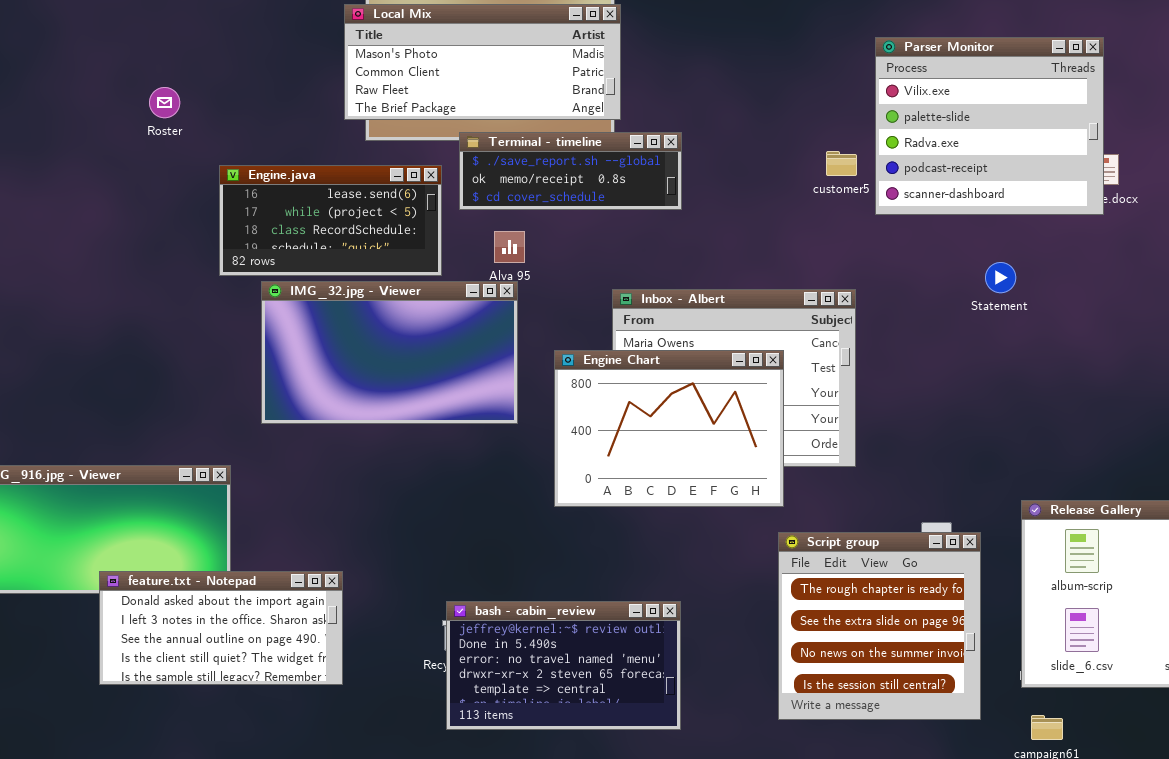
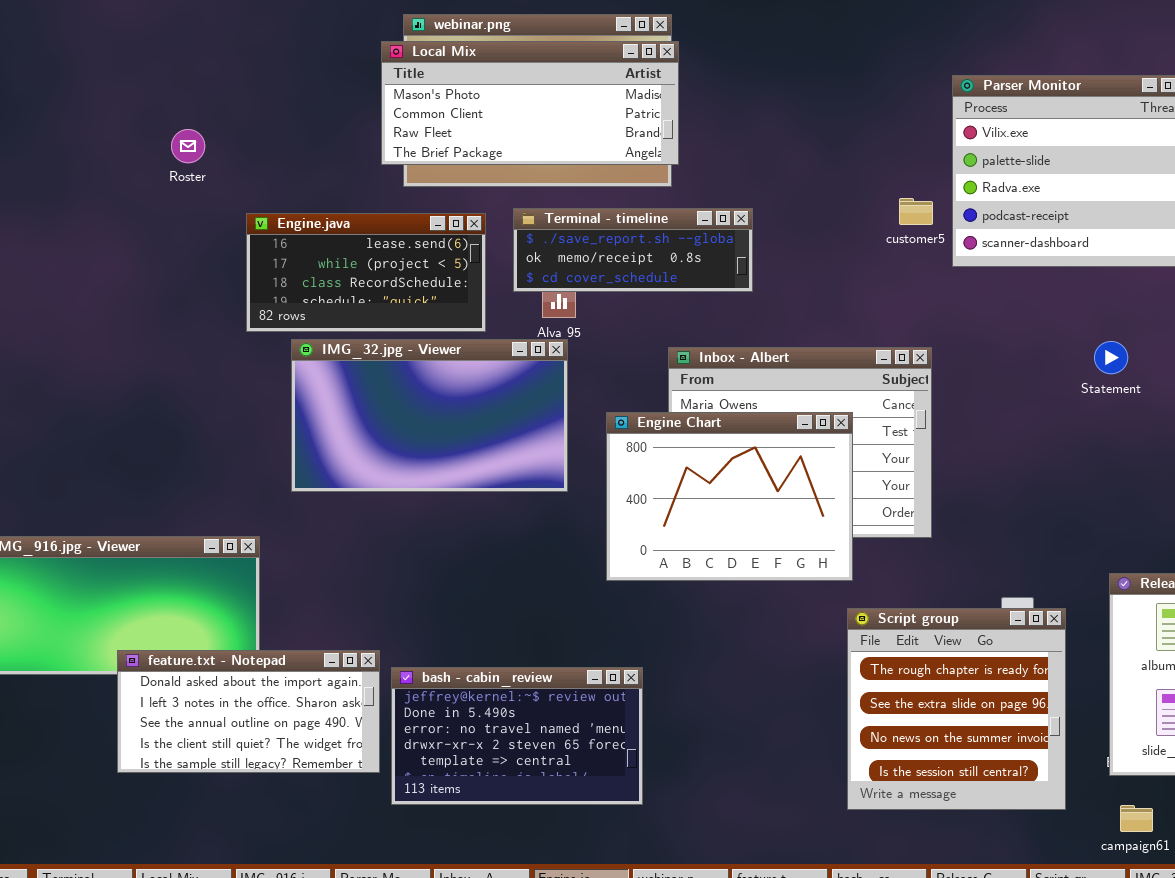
Terminal - timeline: [459,132,682,210] -> [513,208,753,292], moved
Statement: [985,262,1016,293] -> [1094,341,1128,374], moved
bash - cabin_review: [446,601,681,730] -> [391,667,643,805], moved

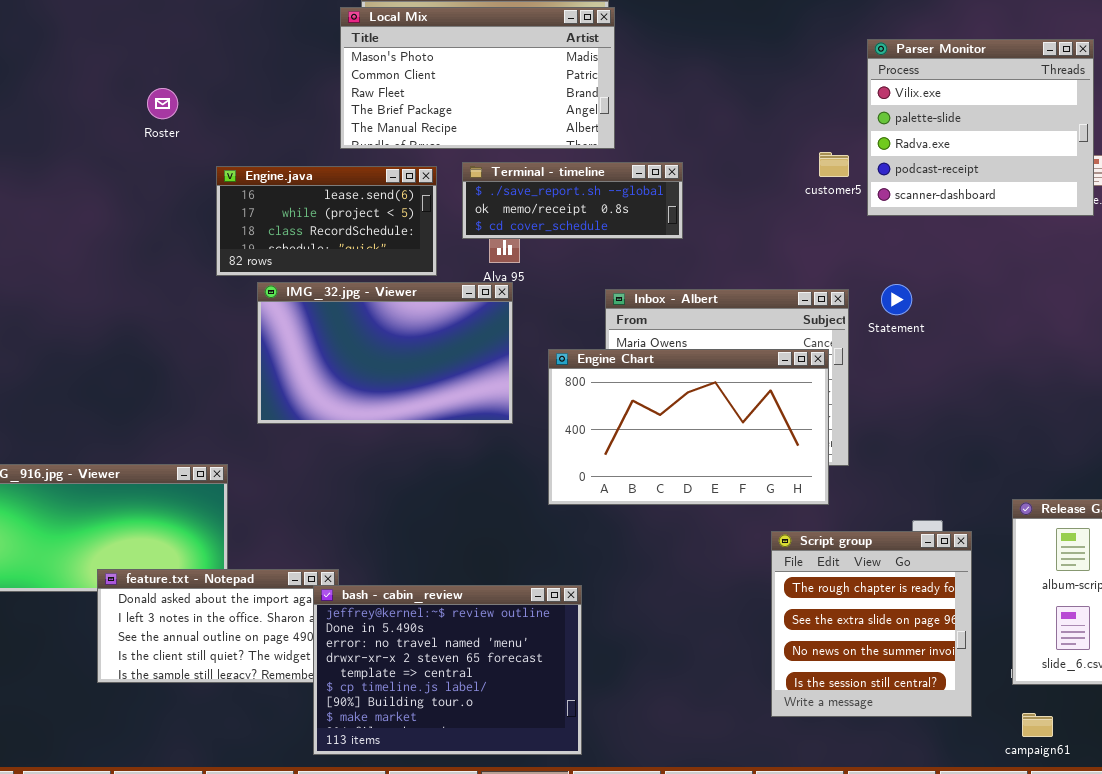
Local Mix: [381,41,679,165] -> [340,7,615,149], resized
Statement: [1094,341,1128,374] -> [881,284,912,315], moved
Engine Chart: [606,412,853,581] -> [548,349,829,505], resized
bash - cabin_review: [391,667,643,805] -> [313,585,582,755], resized

